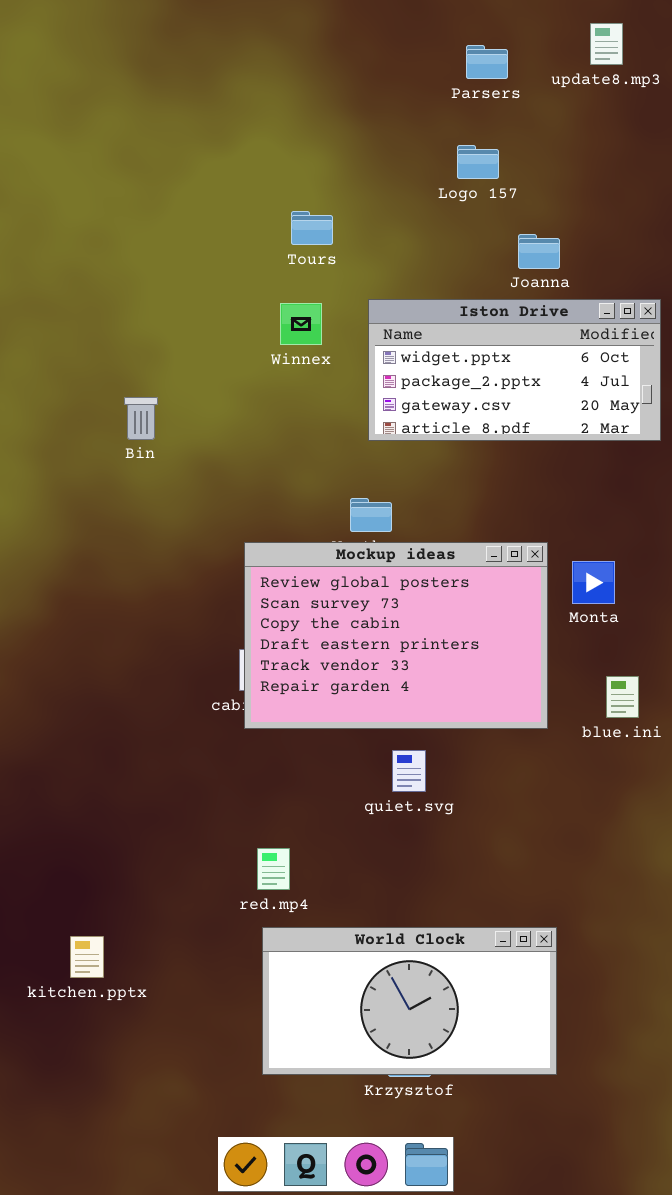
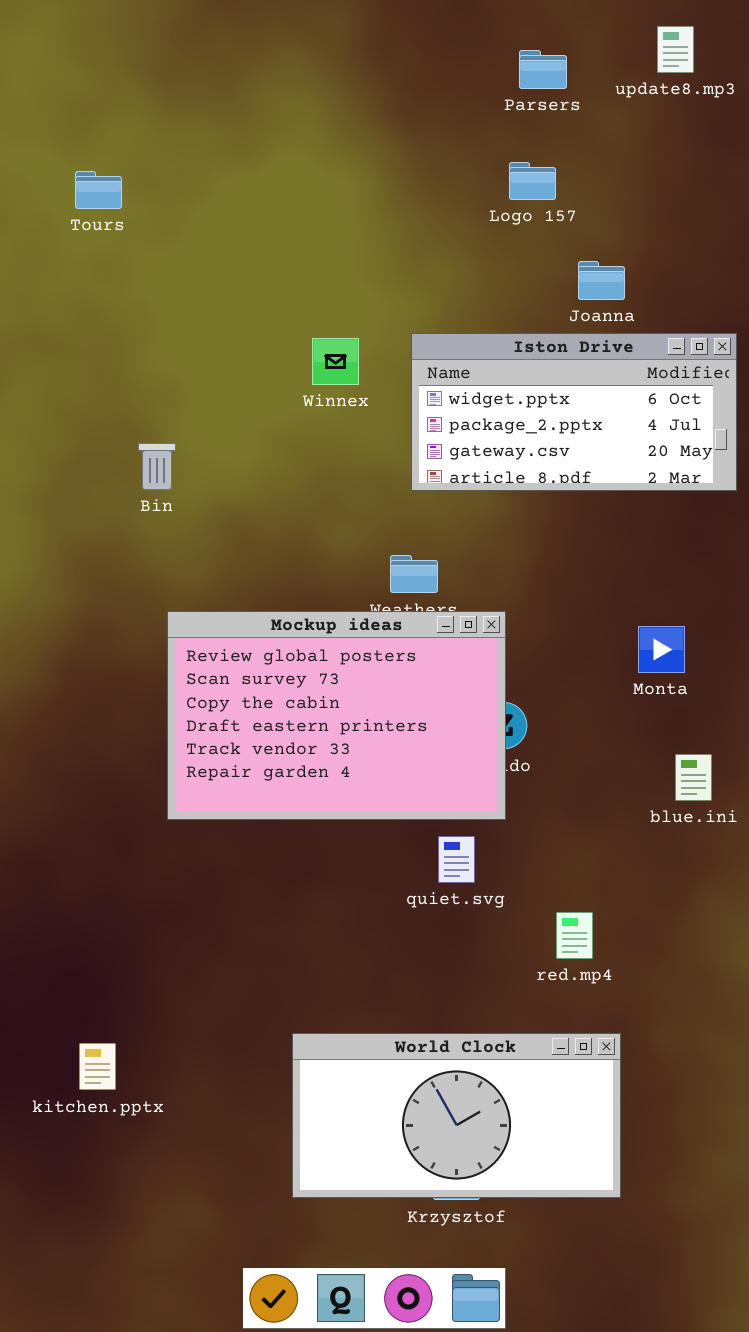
Tours: [291,211,333,245] -> [75,171,122,209], moved
Mockup ideas: [244,542,548,729] -> [167,611,506,820], moved
red.mp4: [257,848,290,890] -> [556,912,593,959], moved

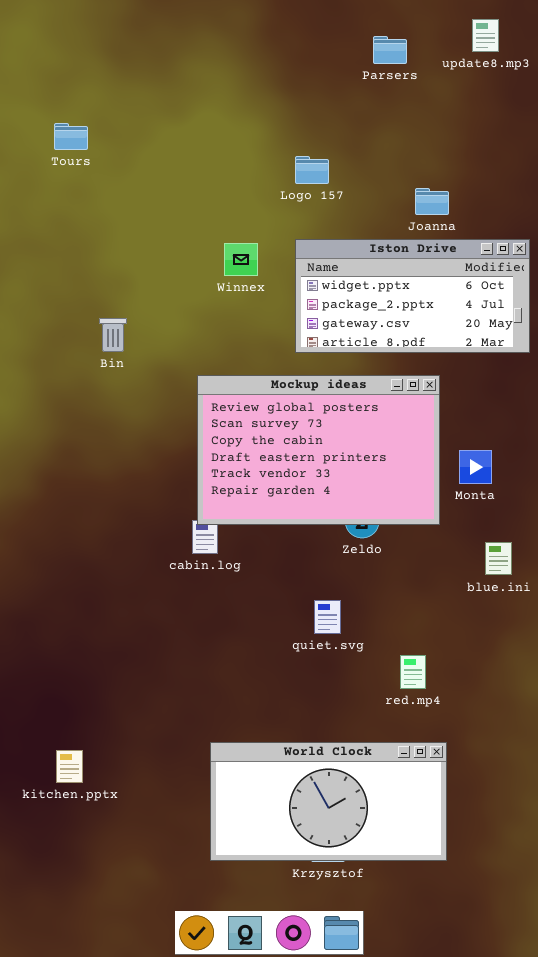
Logo 157: [509,162,556,200] -> [295,156,329,184], moved
Mockup ideas: [167,611,506,820] -> [197,375,440,525], moved

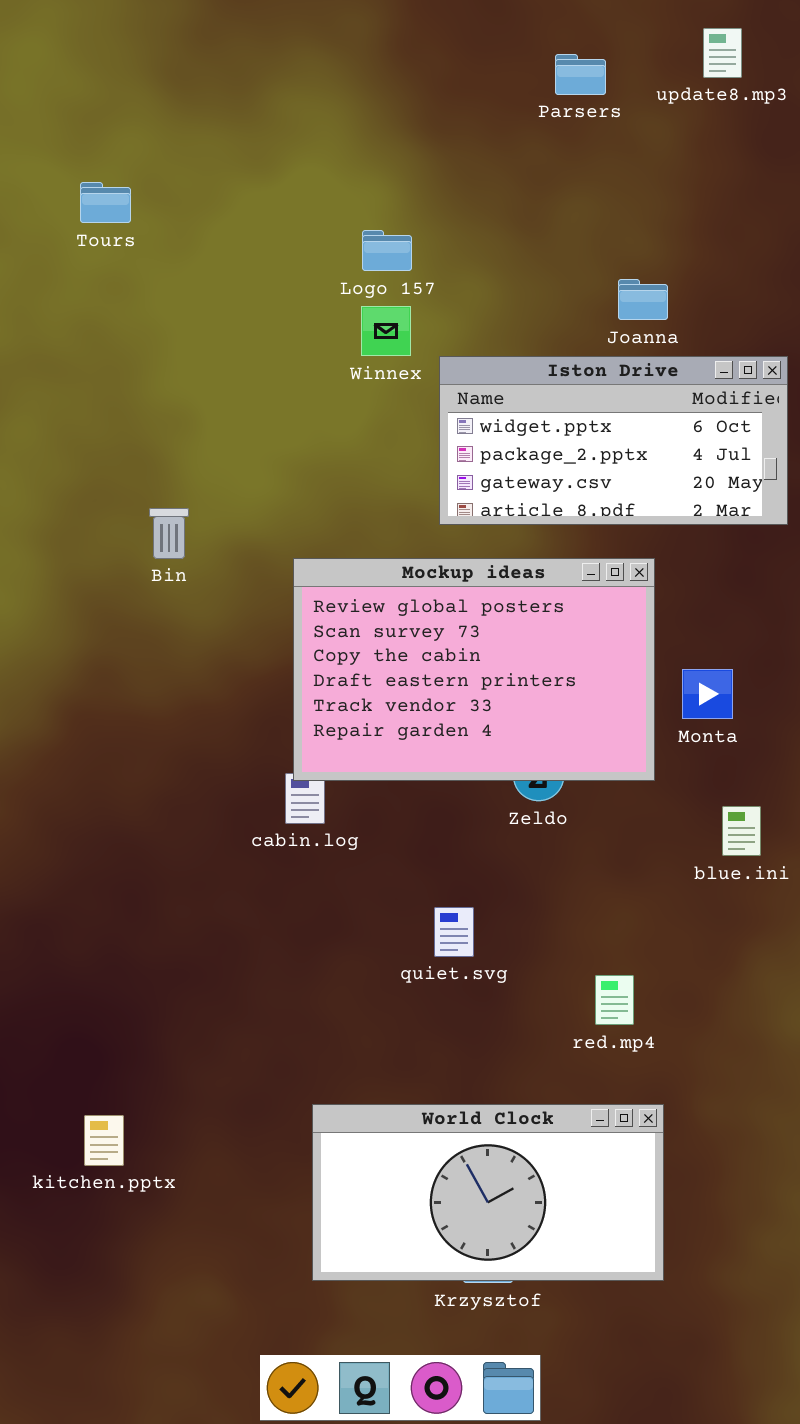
Logo 157: [295,156,329,184] -> [362,230,412,271], moved
Winnex: [224,243,258,276] -> [361,306,411,356], moved
Bin: [99,318,127,352] -> [149,508,189,559], moved
quiet.svg: [314,600,341,634] -> [434,907,474,957], moved

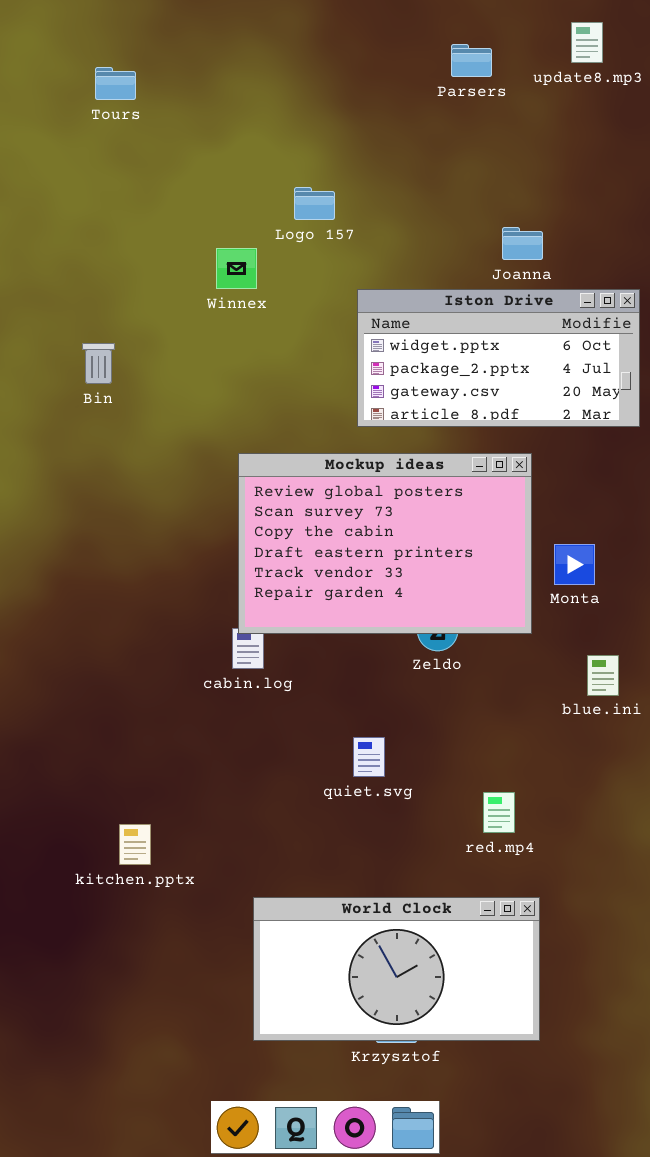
Tours: [80,182,131,223] -> [95,67,136,100], moved
Winnex: [361,306,411,356] -> [216,248,257,289], moved
Bin: [149,508,189,559] -> [82,343,115,384], moved
kitchen.pptx: [84,1115,124,1166] -> [119,824,151,865], moved

